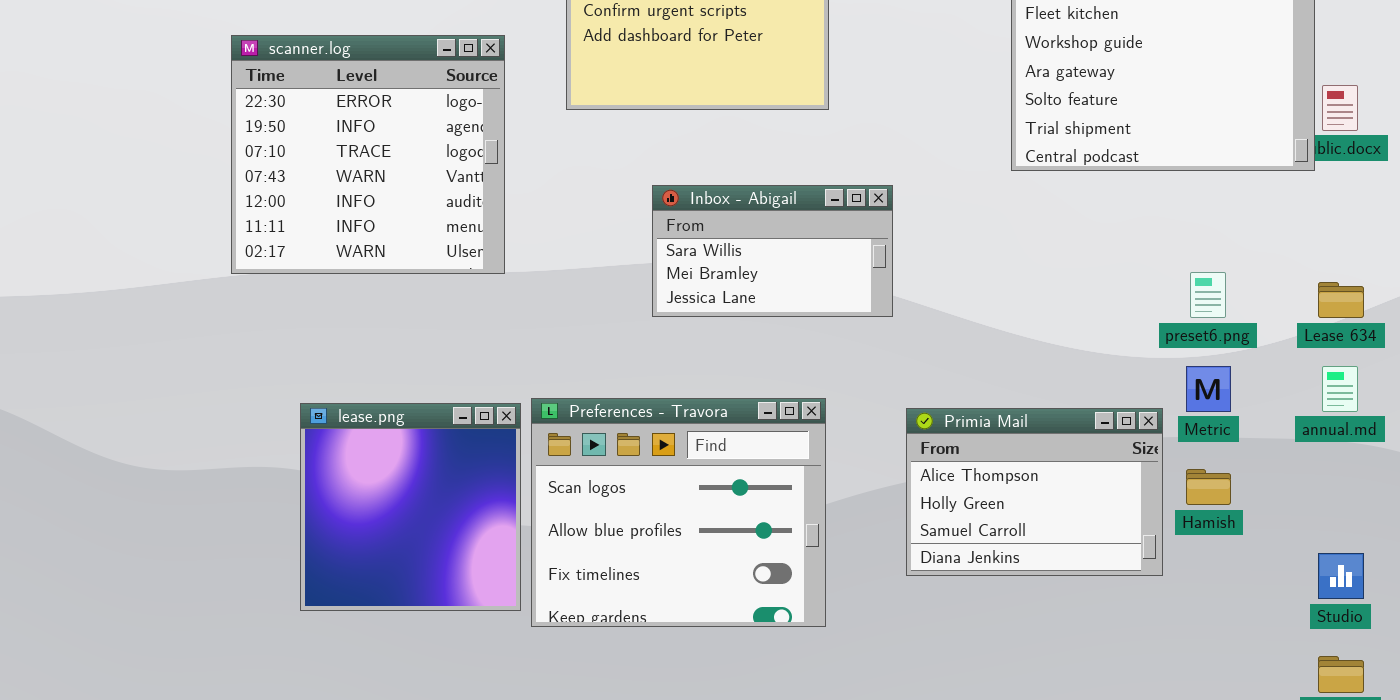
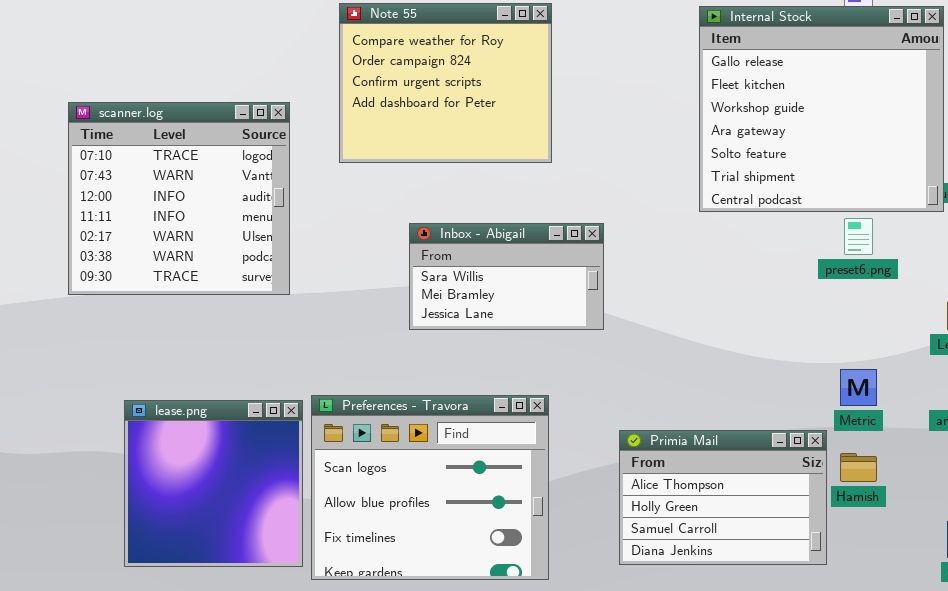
scanner.log: [231,35,505,274] -> [68,102,290,295], scrolled down 2 rows
preset6.png: [1190,272,1226,318] -> [844,218,873,255], moved
Primia Mail: [906,408,1163,576] -> [619,430,827,565], moved

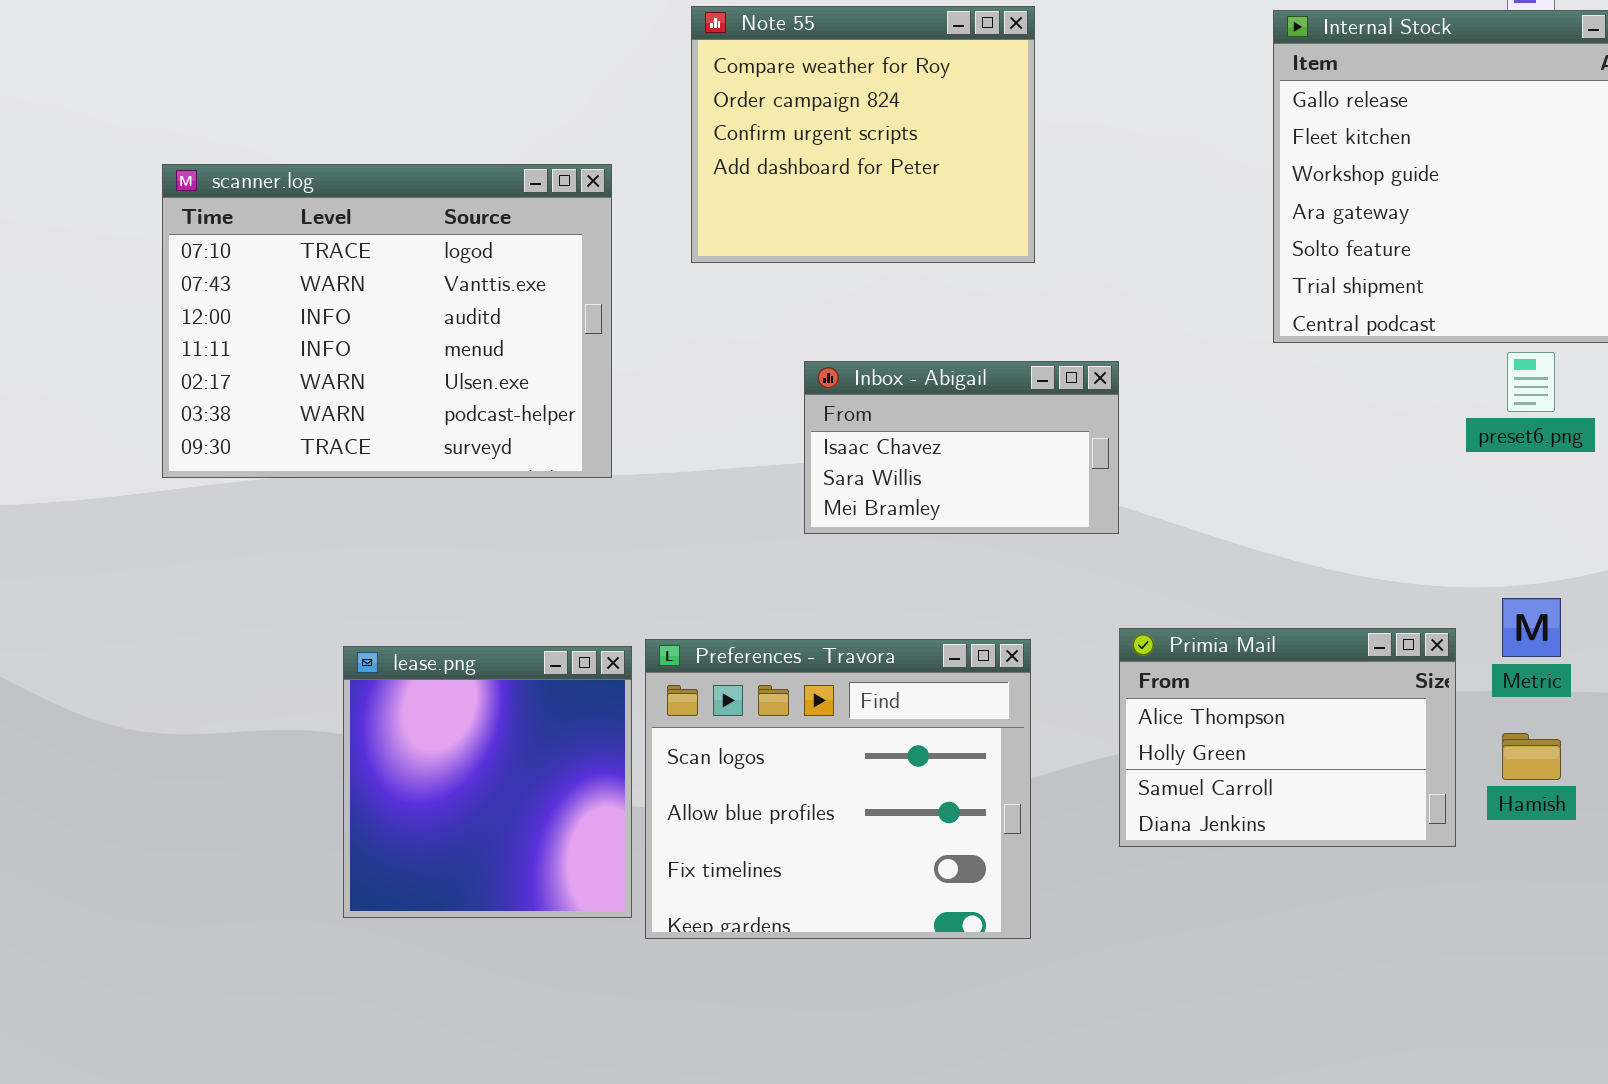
scanner.log: [68,102,290,295] -> [162,164,612,478], resized
Inbox - Abigail: [409,223,604,330] -> [804,361,1119,534], scrolled up 1 row
Primia Mail: [619,430,827,565] -> [1119,628,1456,847], moved

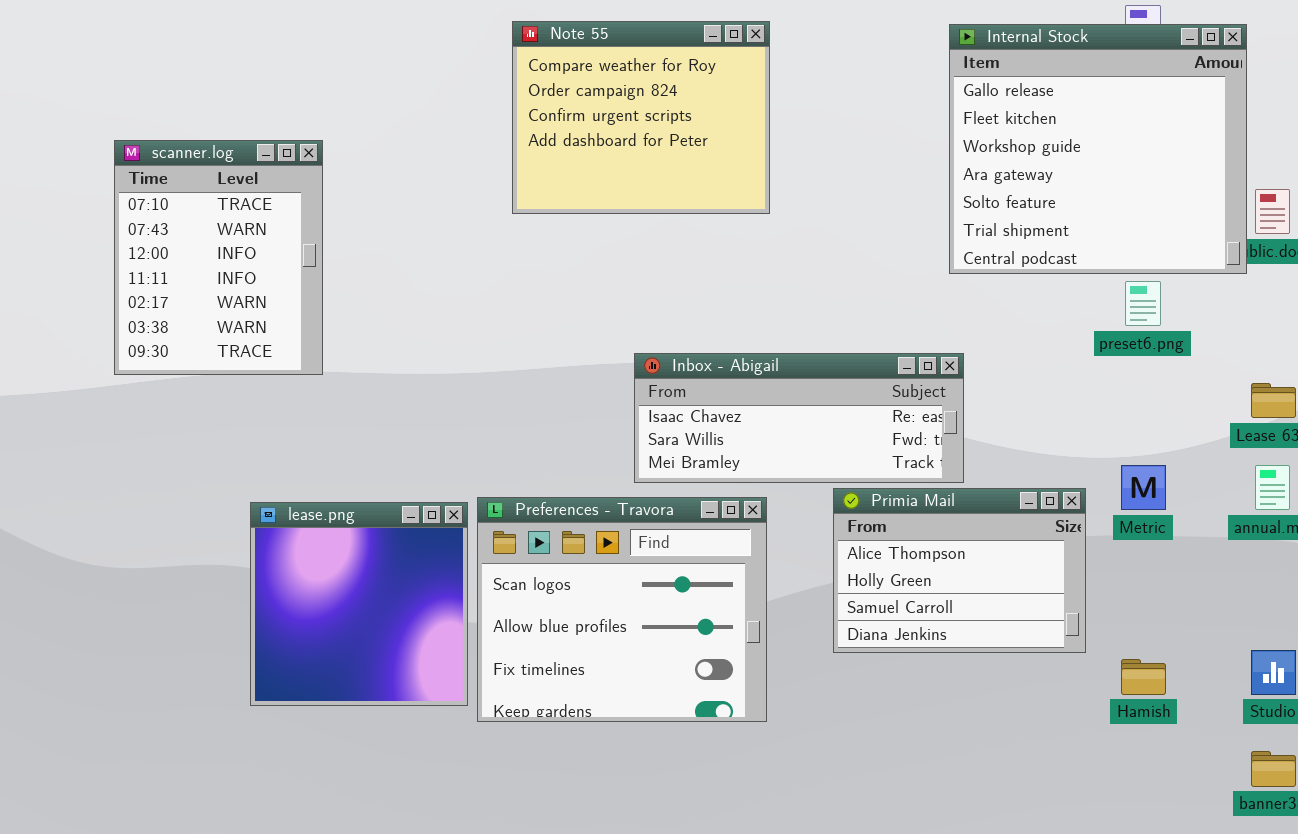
scanner.log: [162,164,612,478] -> [114,140,323,375], resized
Inbox - Abigail: [804,361,1119,534] -> [634,353,964,483], moved, resized
Hamish: [1502,733,1561,780] -> [1121,659,1166,695], moved

